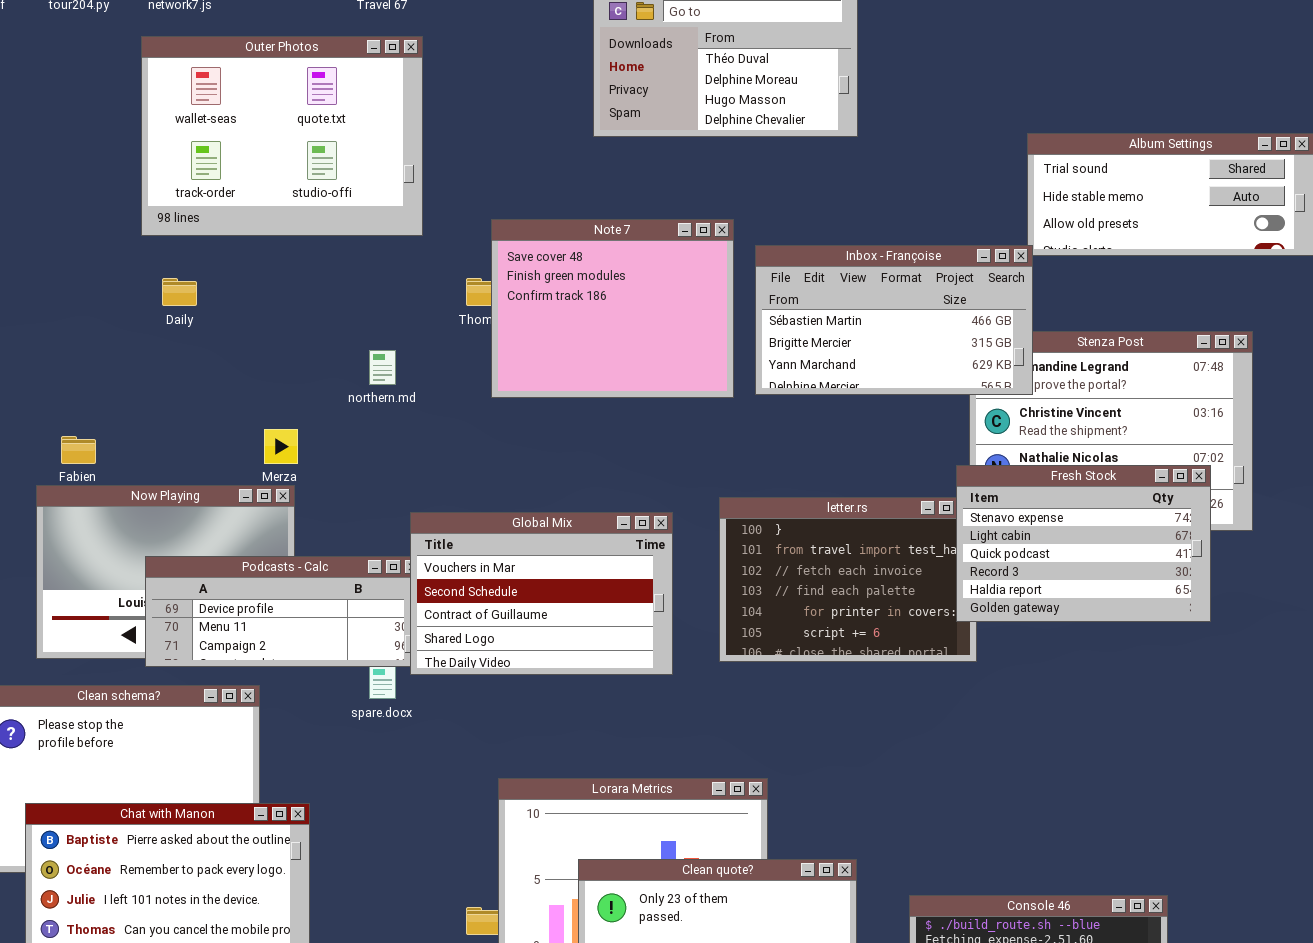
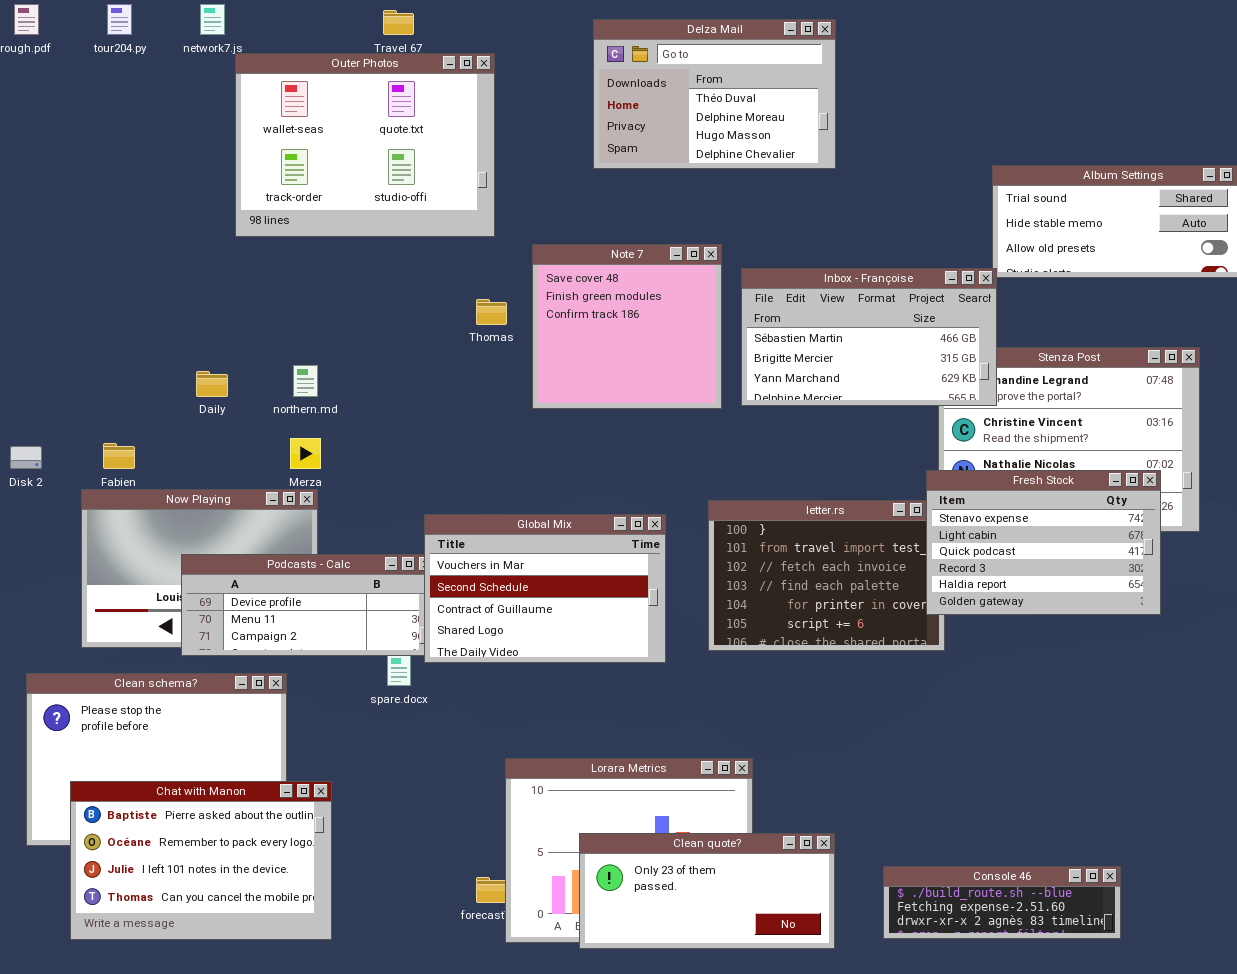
Outer Photos: [141,36,423,236] -> [235,53,495,237], moved
Note 7: [491,219,734,398] -> [532,244,722,409], resized
Daily: [162,278,197,306] -> [196,371,228,397], moved
northern.md: [369,350,396,385] -> [293,365,318,397], moved

